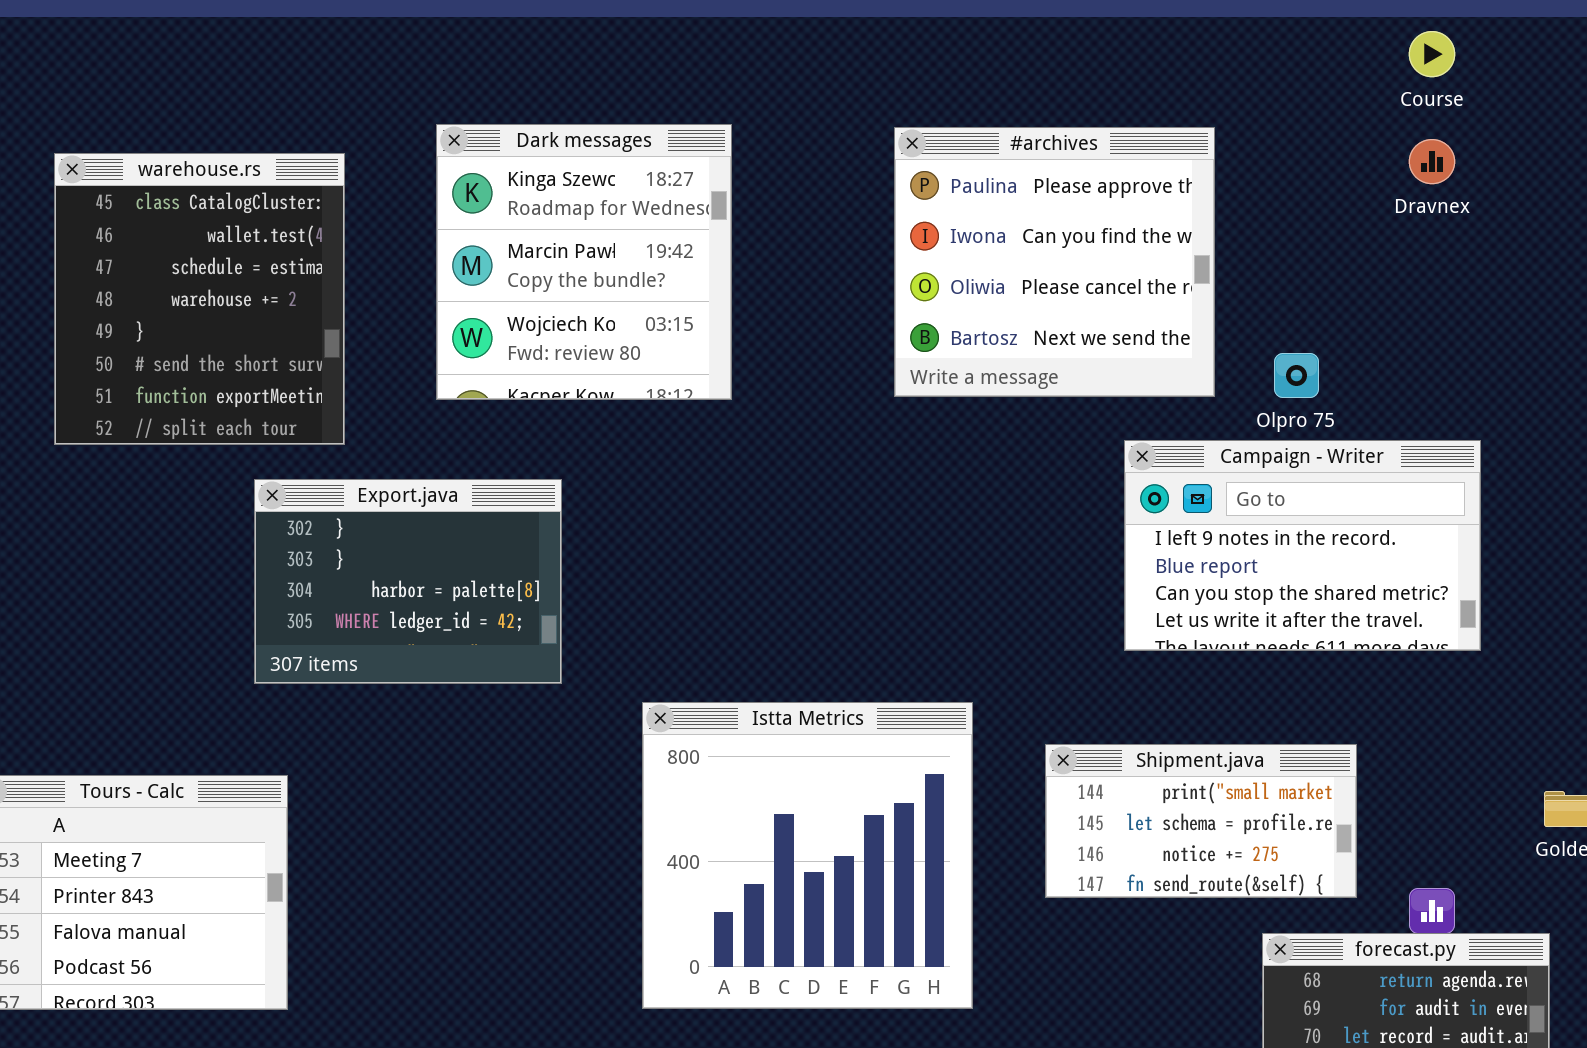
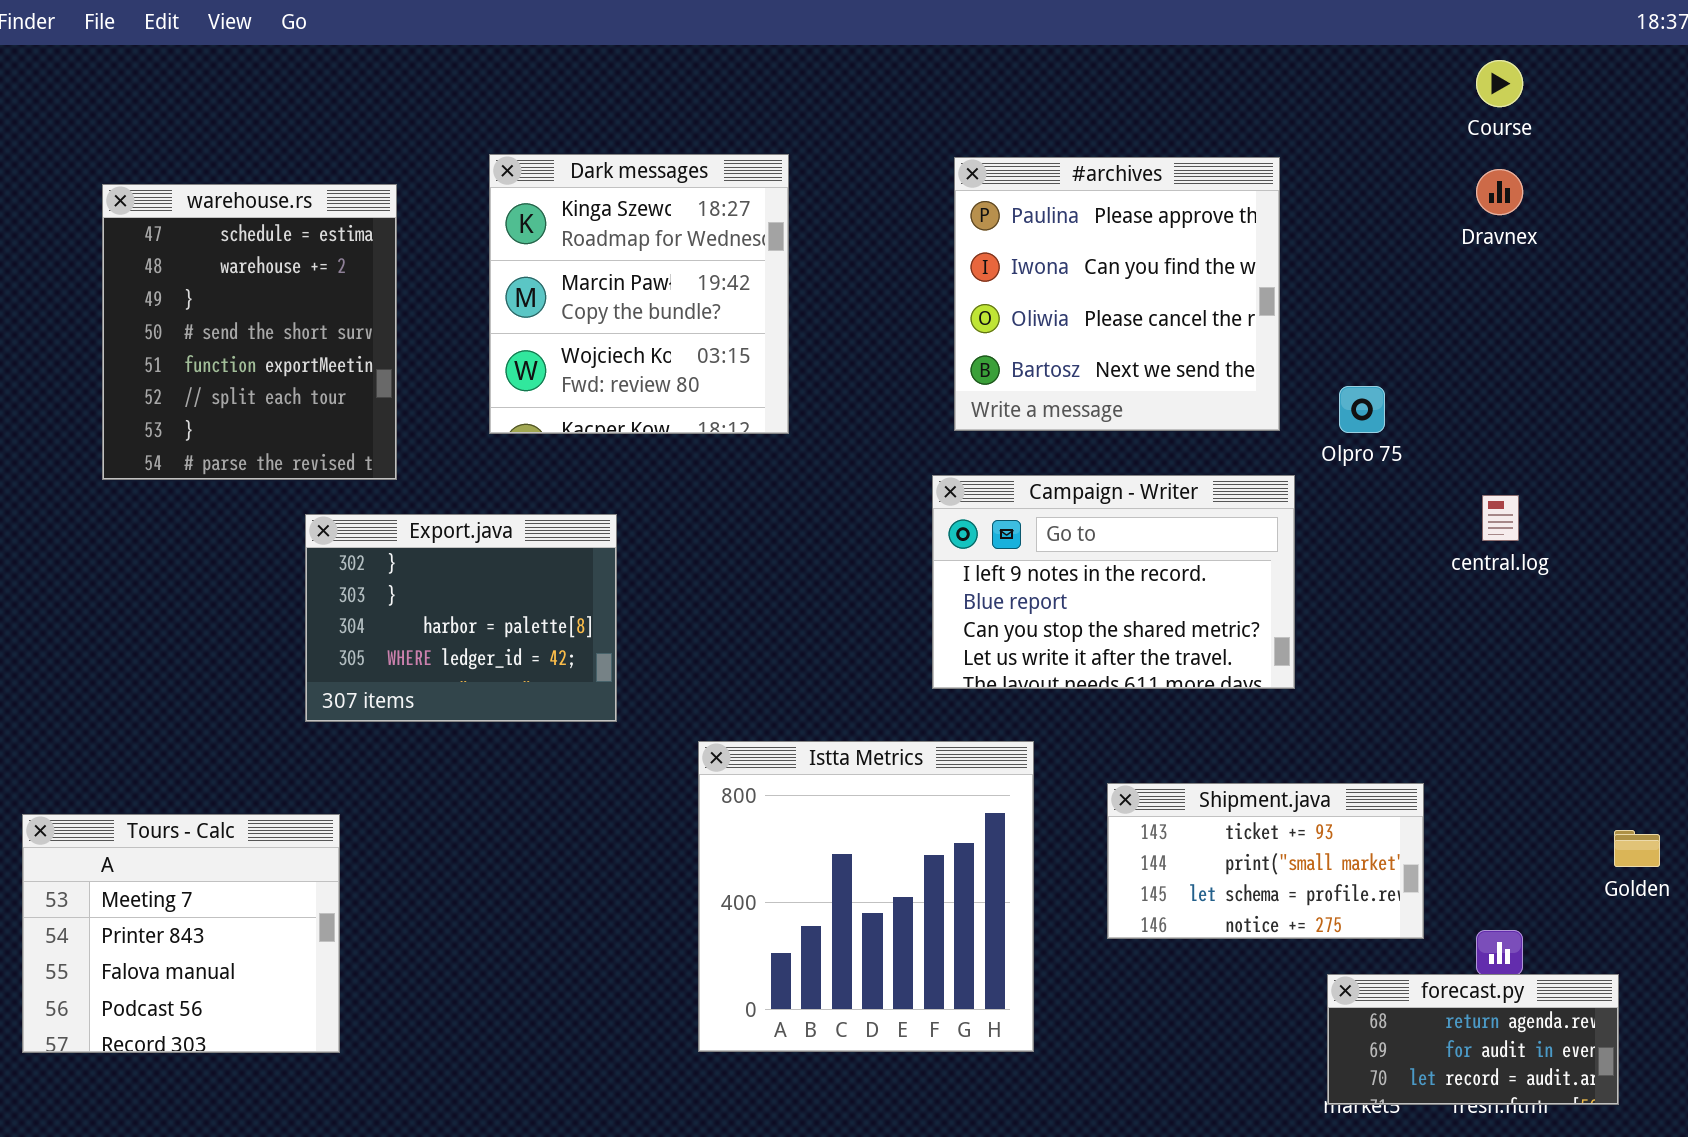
warehouse.rs: [54,153,345,445] -> [102,184,397,480], scrolled down 2 rows
Campaign - Writer: [1124,440,1481,651] -> [932,475,1295,689], moved
Shipment.java: [1045,744,1357,898] -> [1107,783,1424,939], scrolled up 1 row

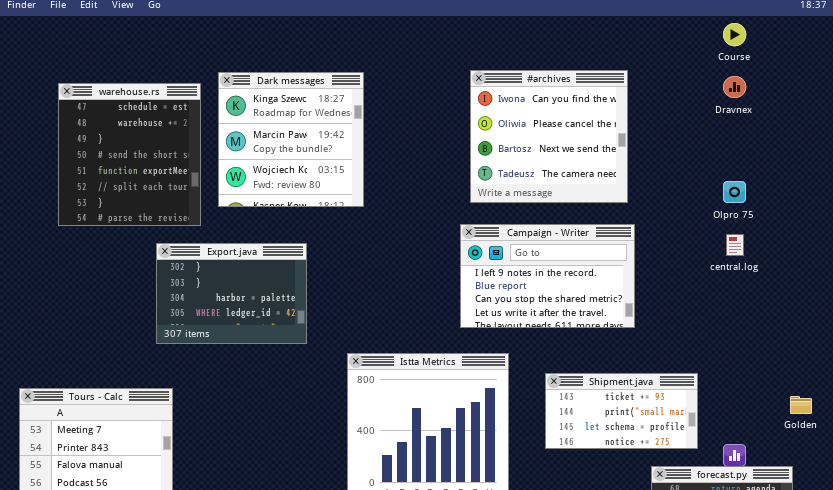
Dark messages: [489,154,789,434] -> [218,72,364,207], moved
#archives: [954,157,1280,431] -> [470,70,628,203], scrolled down 1 row
Olpro 75: [1339,386,1385,433] -> [723,181,746,203], moved

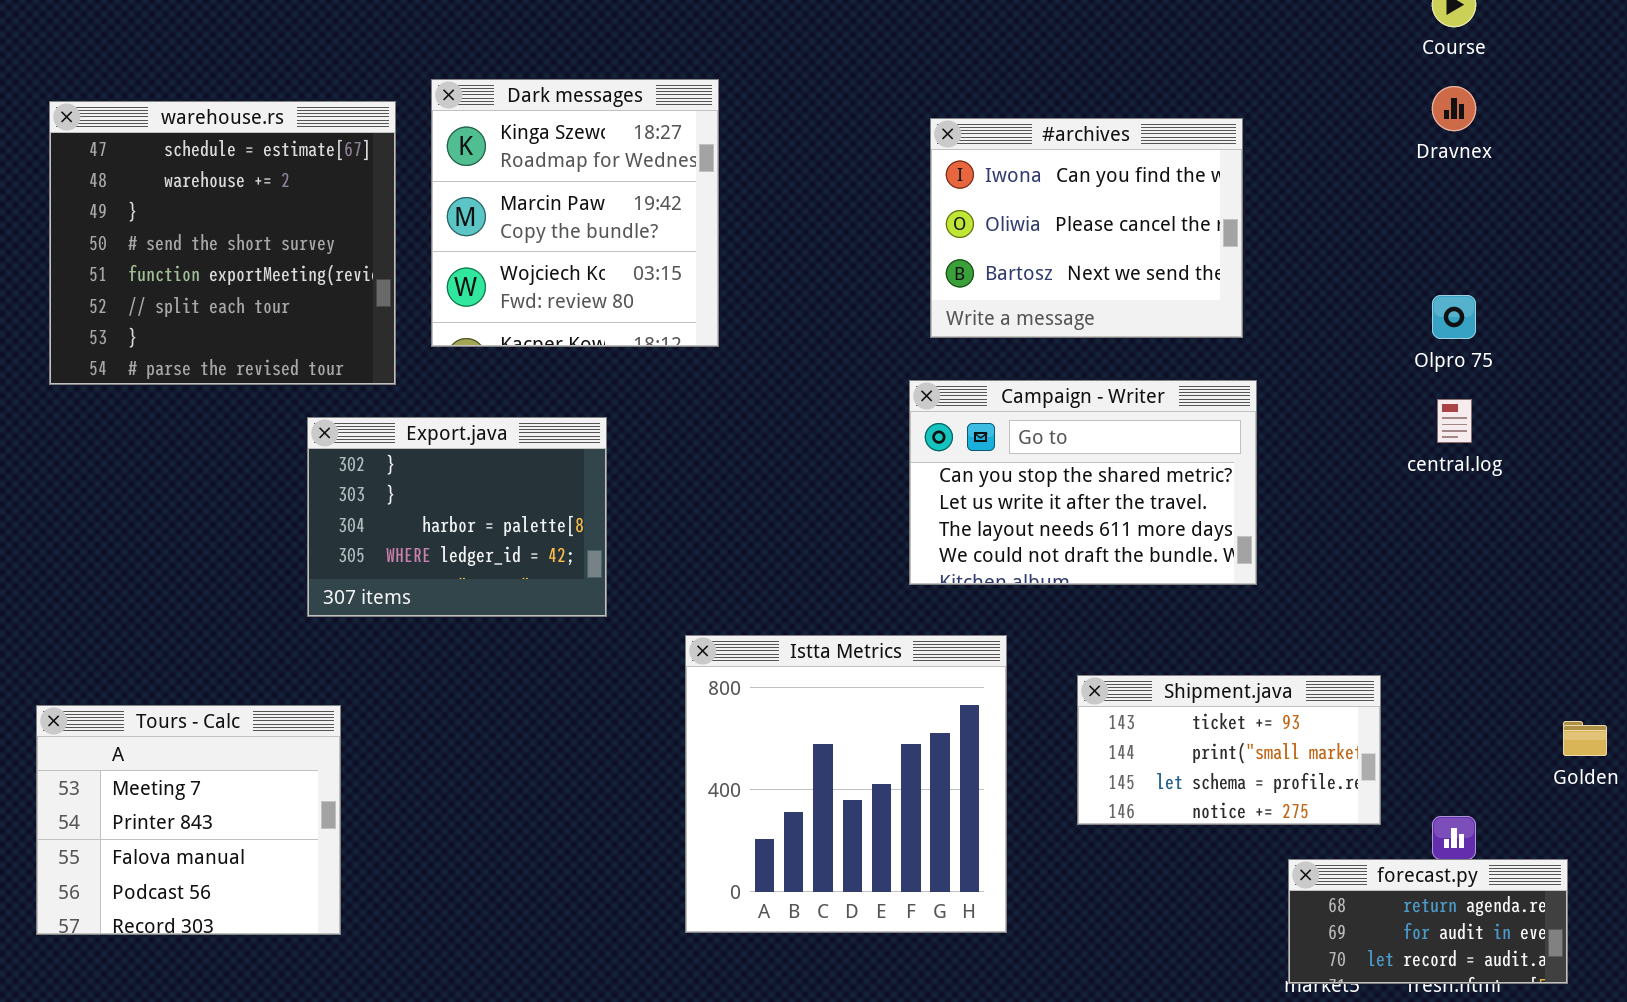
#archives: [470,70,628,203] -> [930,118,1243,338], resized
warehouse.rs: [58,83,201,226] -> [49,101,396,385], resized
Campaign - Writer: [460,224,635,328] -> [909,380,1257,585], scrolled down 2 rows

